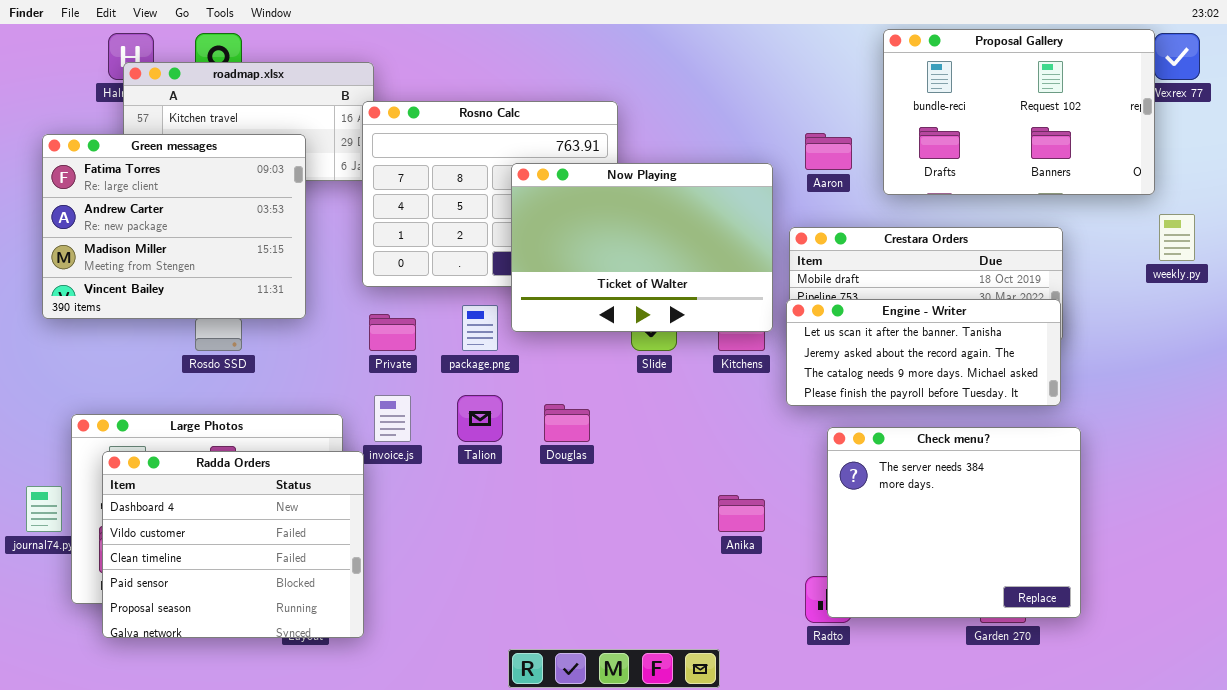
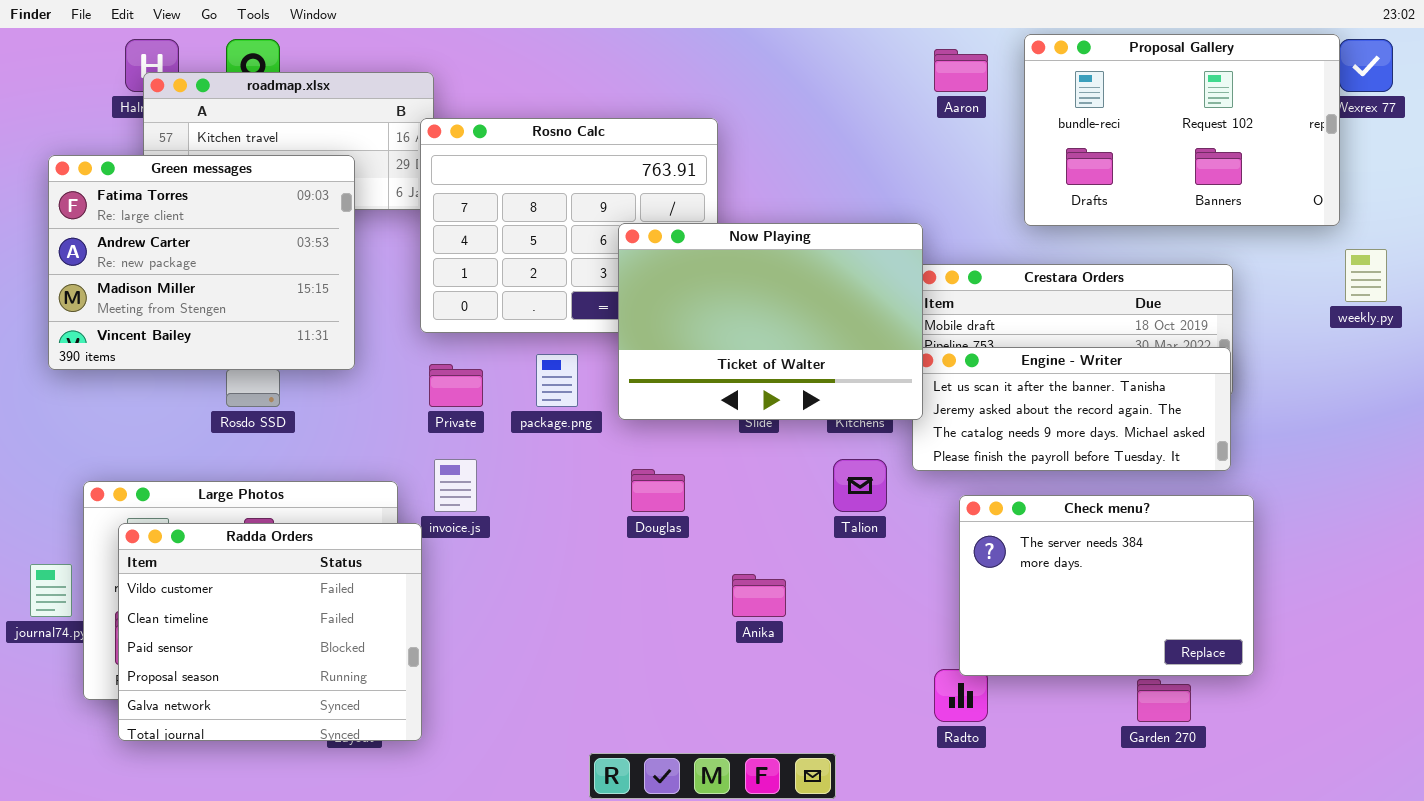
Aaron: [805,133,852,170] -> [934,49,988,92], moved
Now Playing: [511,163,773,332] -> [618,223,923,420], moved
Talion: [457,395,503,442] -> [833,459,887,512], moved
Check menu?: [827,427,1081,618] -> [959,495,1254,676], resized
Radda Orders: [102,451,364,638] -> [118,523,422,741], scrolled down 1 row
Anika: [718,495,765,532] -> [732,574,786,617], moved

